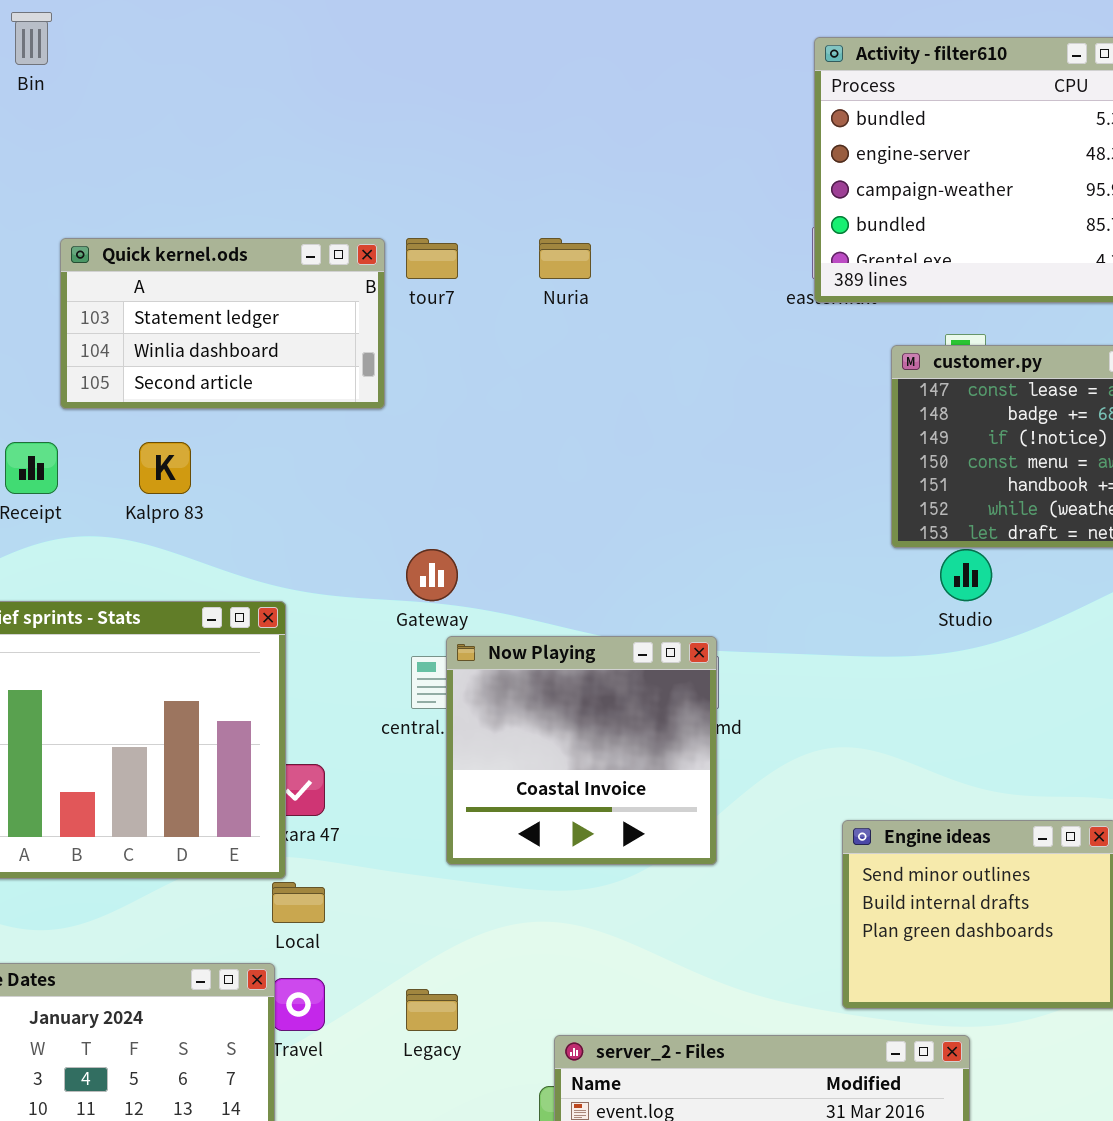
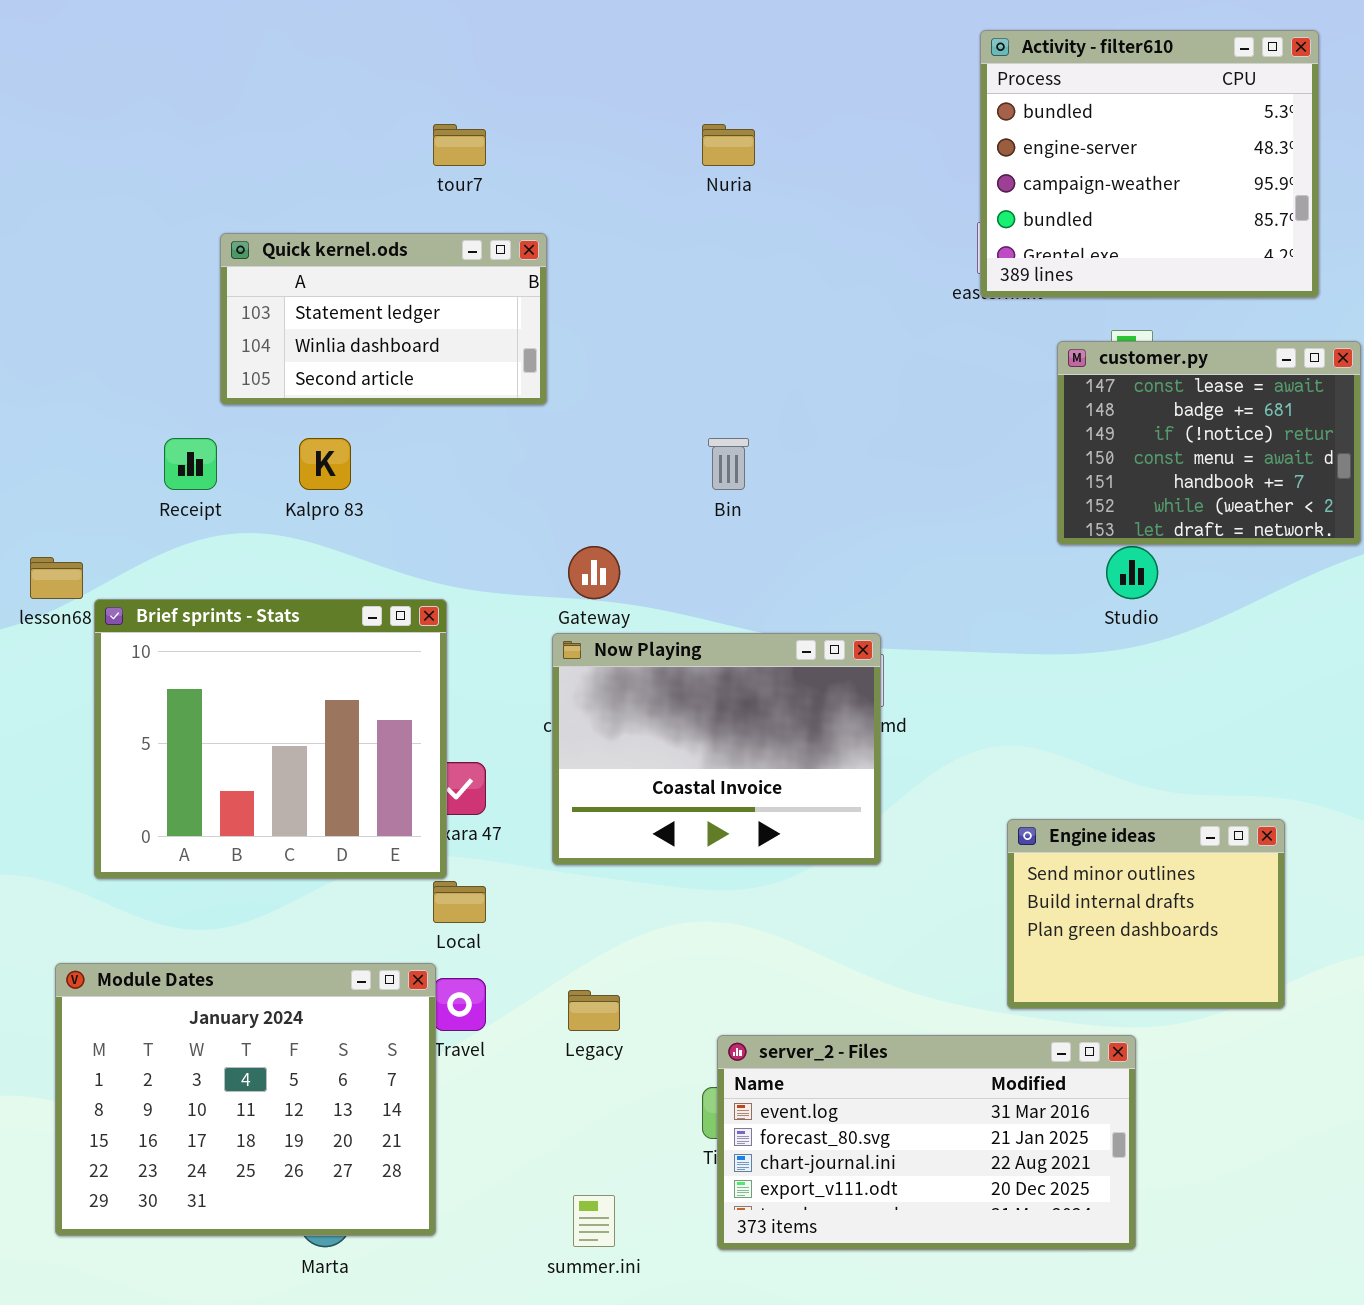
Bin: [11,12,52,65] -> [708,438,749,490], moved
tour7: [406,238,458,279] -> [433,124,486,166], moved
Nuria: [539,238,591,279] -> [702,124,755,166], moved
Now Playing: [446,636,717,865] -> [552,633,881,865], resized

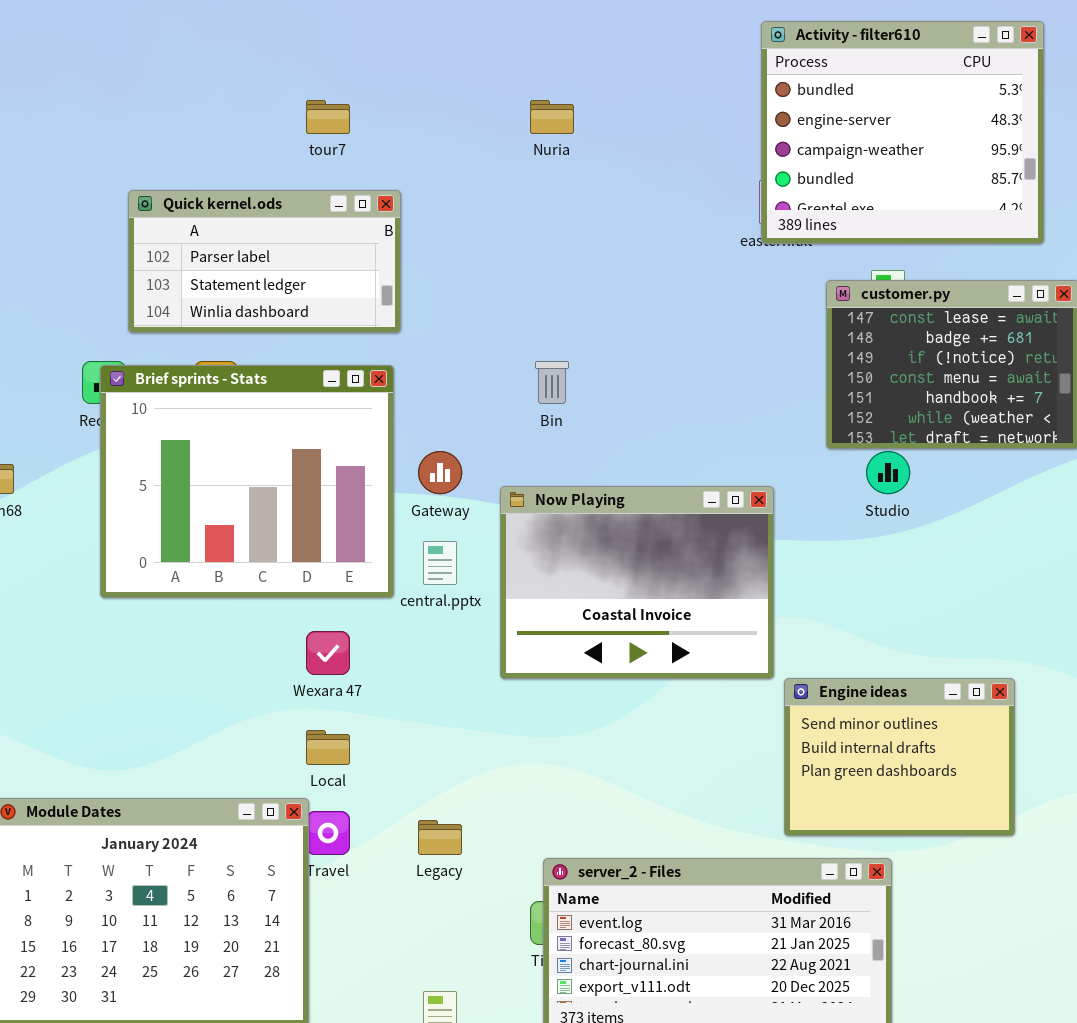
Quick kernel.ods: [220,233,547,405] -> [128,190,401,333], scrolled up 1 row
Brief sprints - Stats: [94,599,447,879] -> [100,365,394,598], moved
Now Playing: [552,633,881,865] -> [500,486,774,679], moved

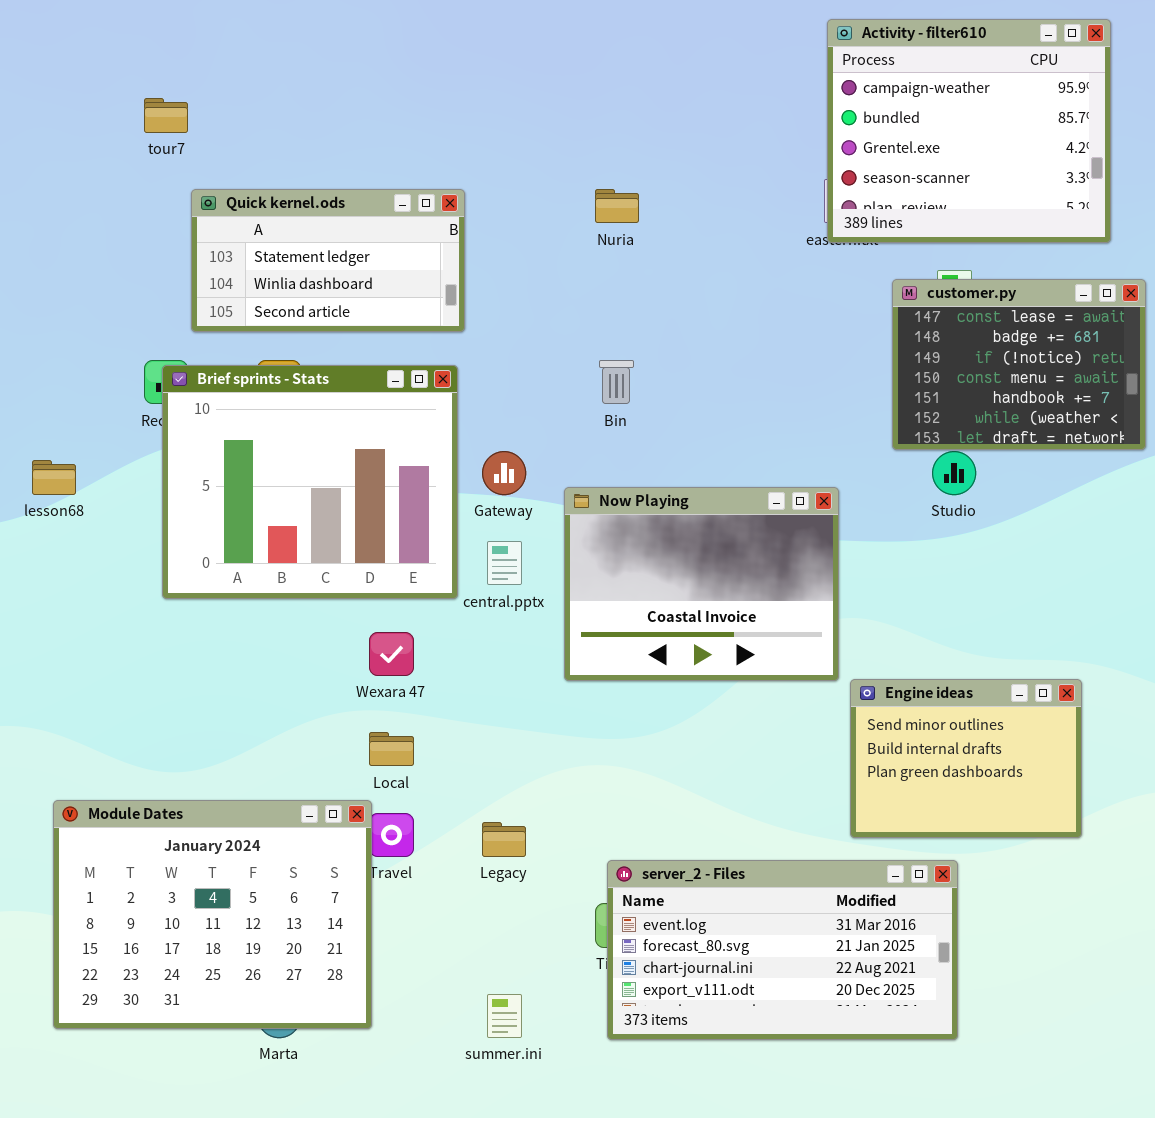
Activity - filter610: [761,21,1044,244] -> [827,19,1111,243], scrolled down 2 rows
tour7: [306,100,350,134] -> [144,98,188,133], moved
Nuria: [530,100,574,134] -> [595,189,639,223], moved
Quick kernel.ods: [128,190,401,333] -> [191,189,465,332], scrolled down 1 row

